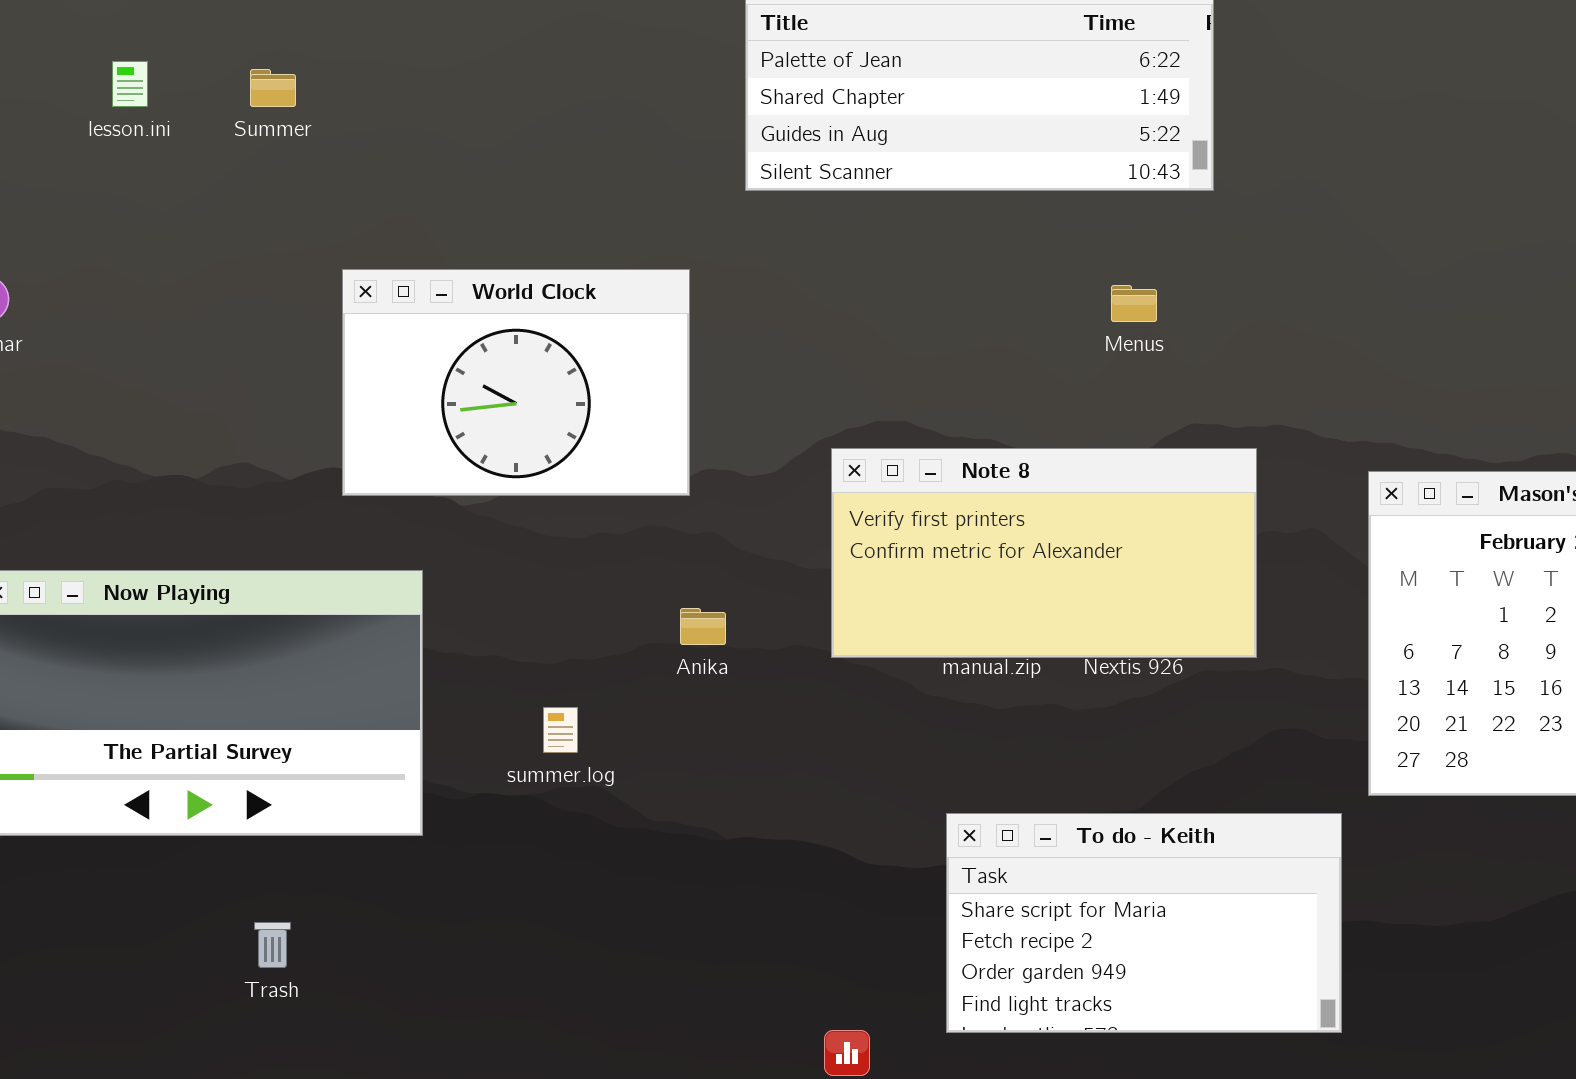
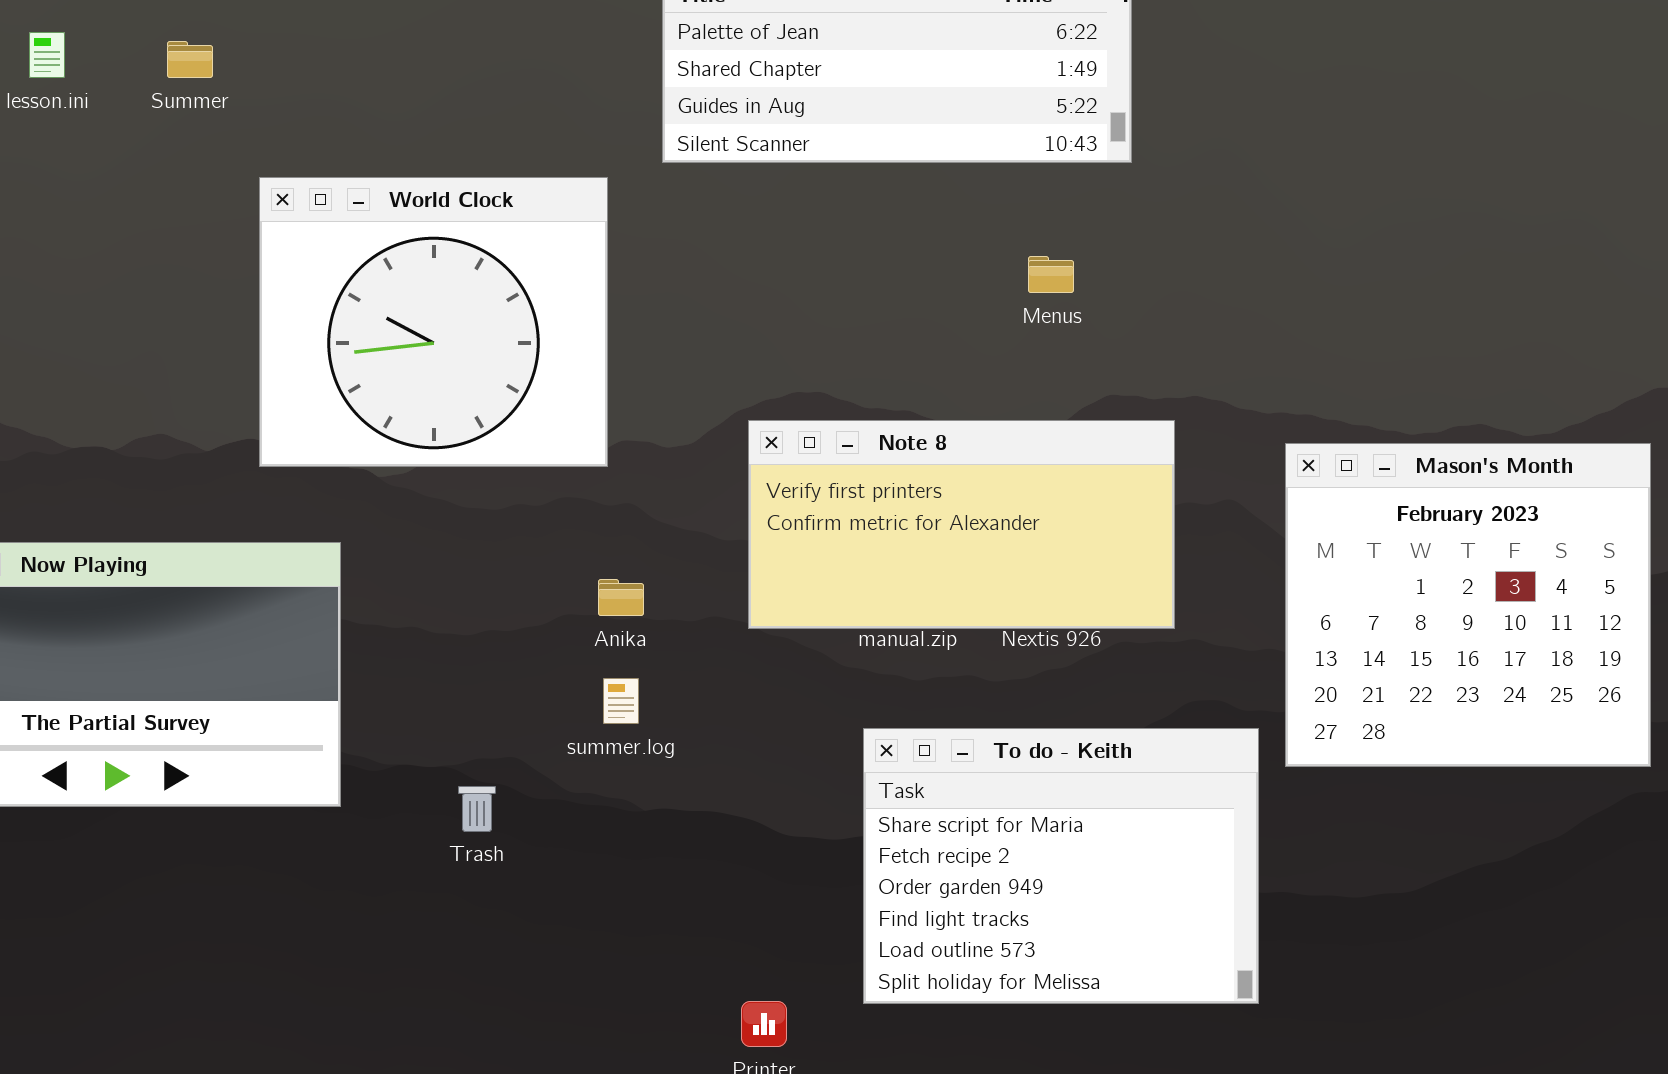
World Clock: [342,269,690,496] -> [259,177,608,467], resized
summer.log: [543,707,578,753] -> [603,678,639,724], moved
To do - Keith: [946,813,1342,1033] -> [863,728,1259,1004], resized
Trash: [254,922,291,968] -> [458,786,496,832], moved

